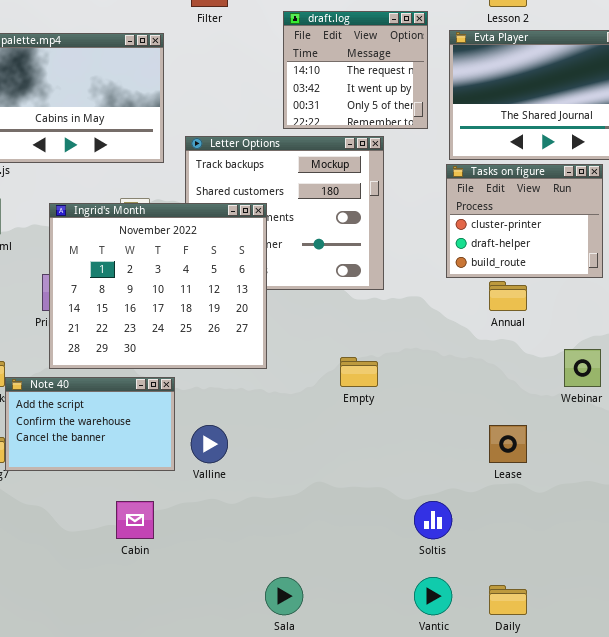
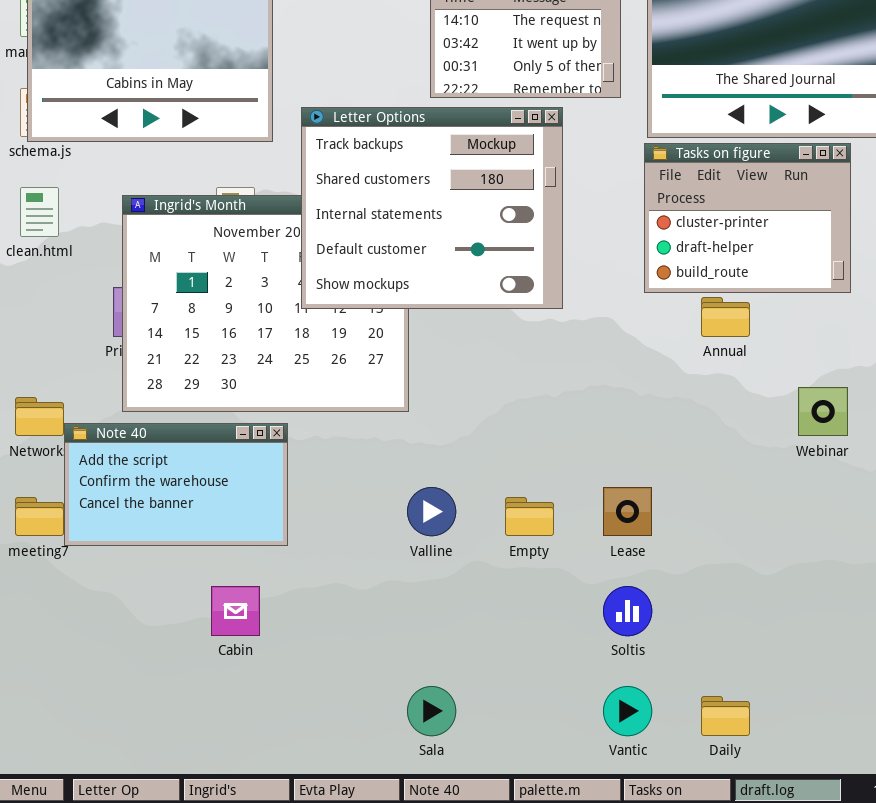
Letter Options: [185,136,384,290] -> [301,107,563,309], raised
Empty: [340,357,378,387] -> [505,497,554,536], moved
Valline: [191,425,228,463] -> [407,487,456,536], moved
Lease: [489,425,527,463] -> [603,487,652,536], moved

